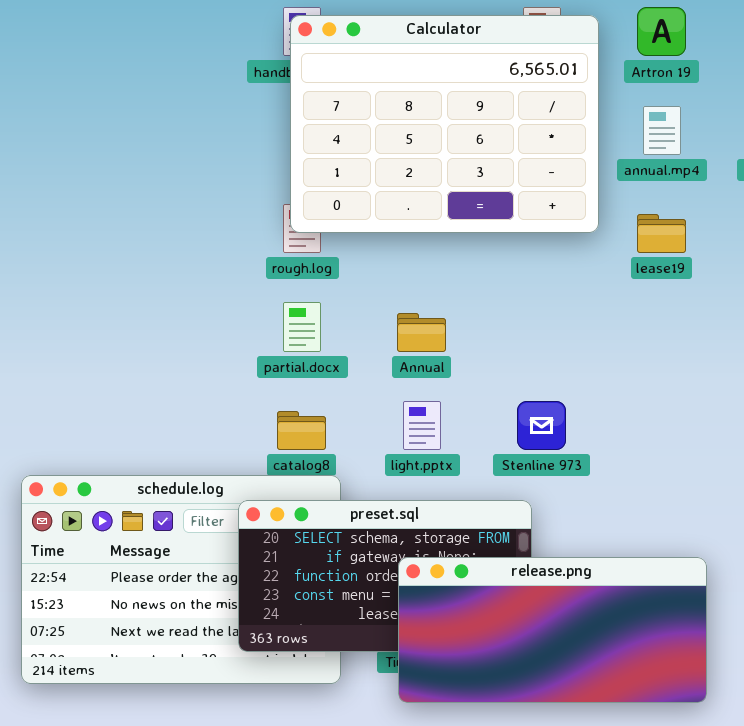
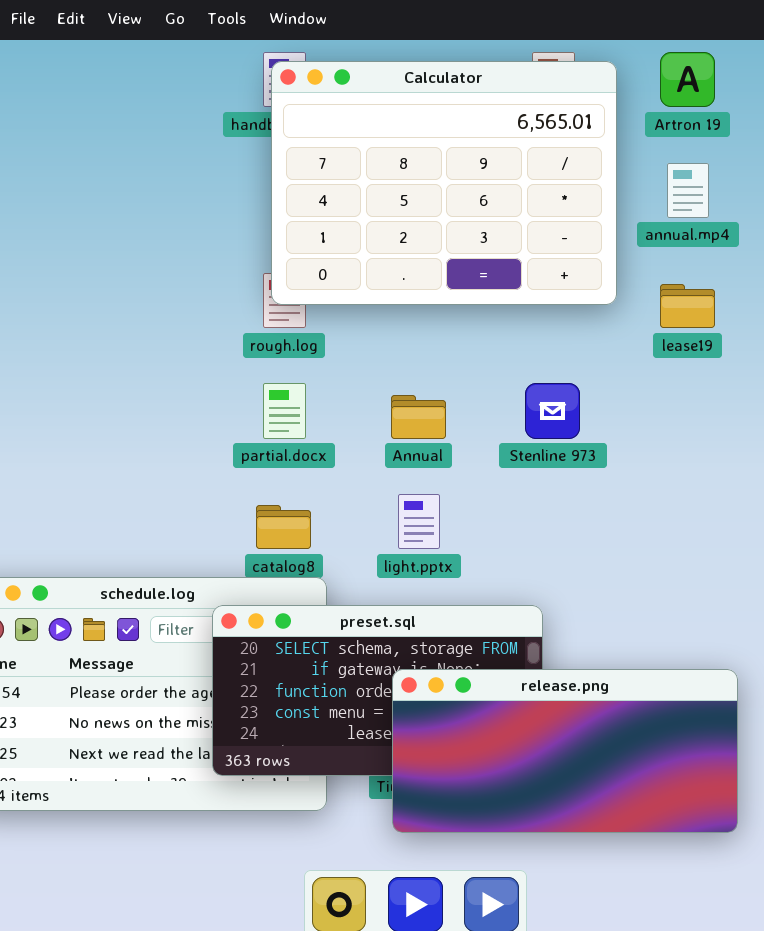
Stenline 973: [517,401,566,450] -> [525,383,580,439], moved

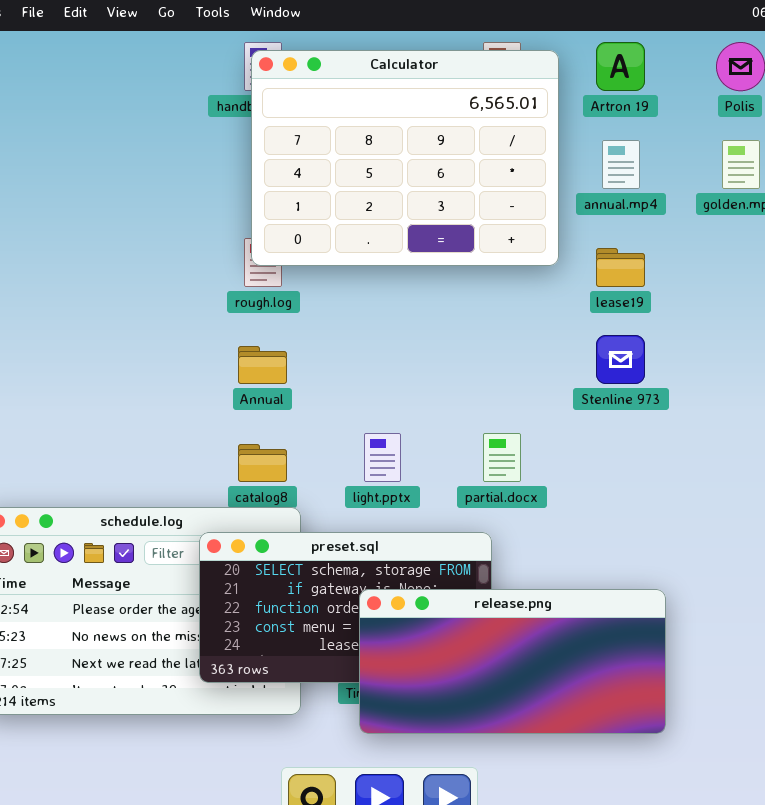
partial.docx: [263,383,306,439] -> [483,433,521,482], moved
Stenline 973: [525,383,580,439] -> [596,335,645,384], moved
Annual: [391,395,446,439] -> [238,346,287,384], moved

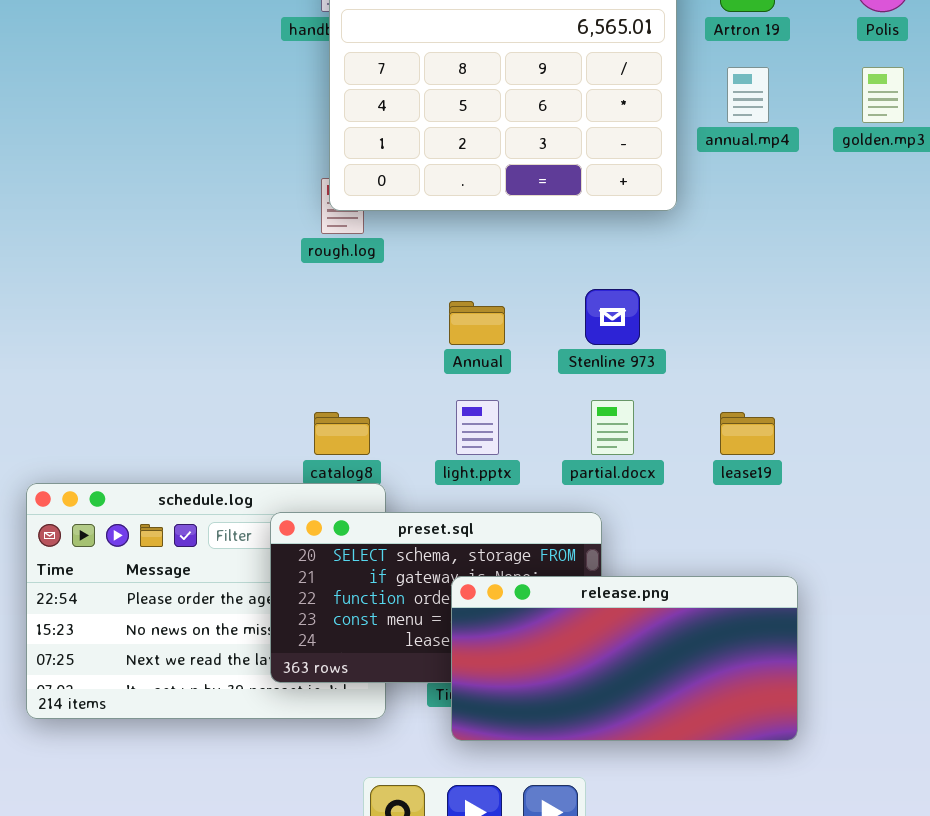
lease19: [596,248,645,287] -> [720,412,775,455], moved
Stenline 973: [596,335,645,384] -> [585,289,640,345], moved
Annual: [238,346,287,384] -> [449,301,505,345], moved

